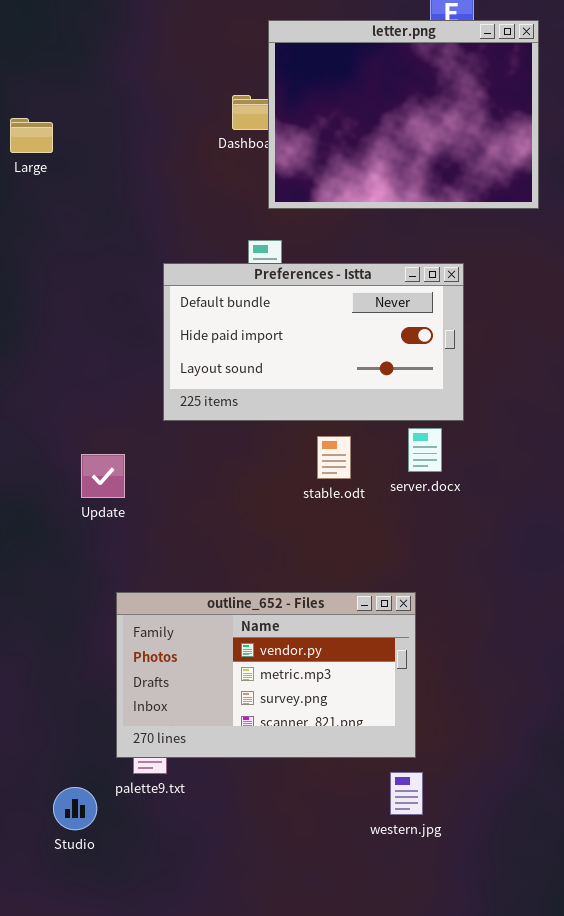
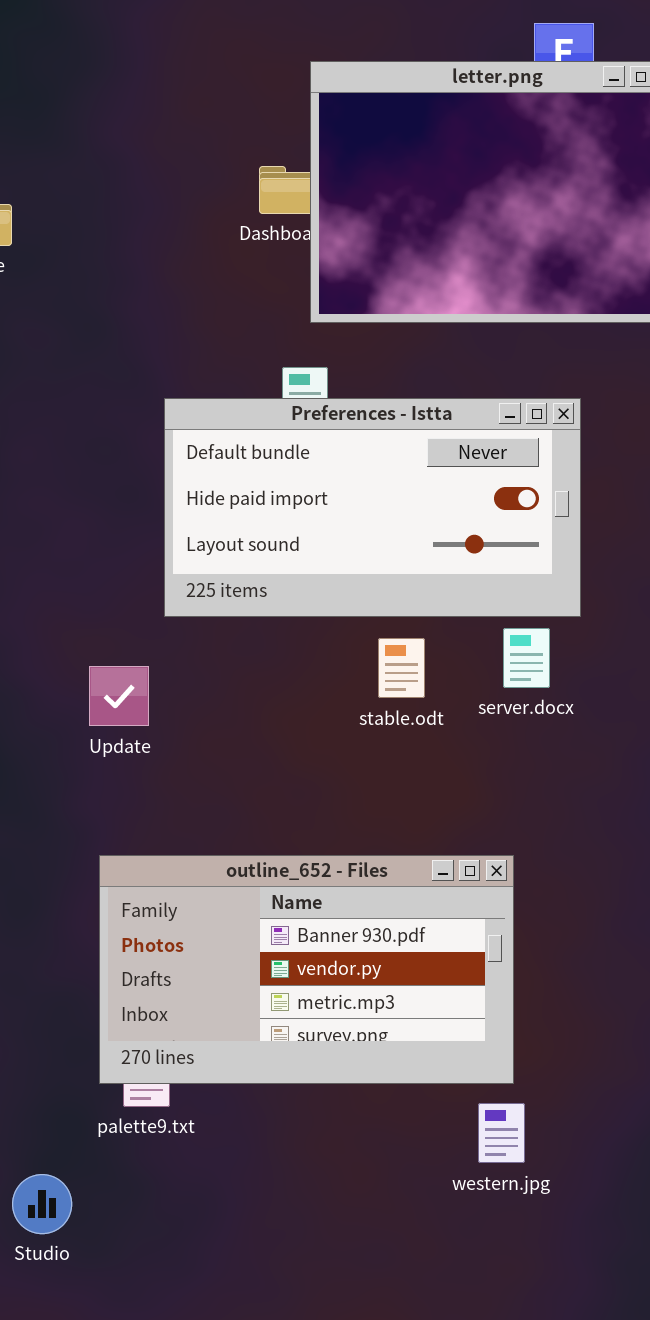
Update: [81,454,125,498] -> [89,666,149,726], moved
outline_652 - Files: [116,592,416,758] -> [99,855,514,1084], scrolled up 1 row
Studio: [53,787,97,830] -> [12,1174,72,1234], moved

